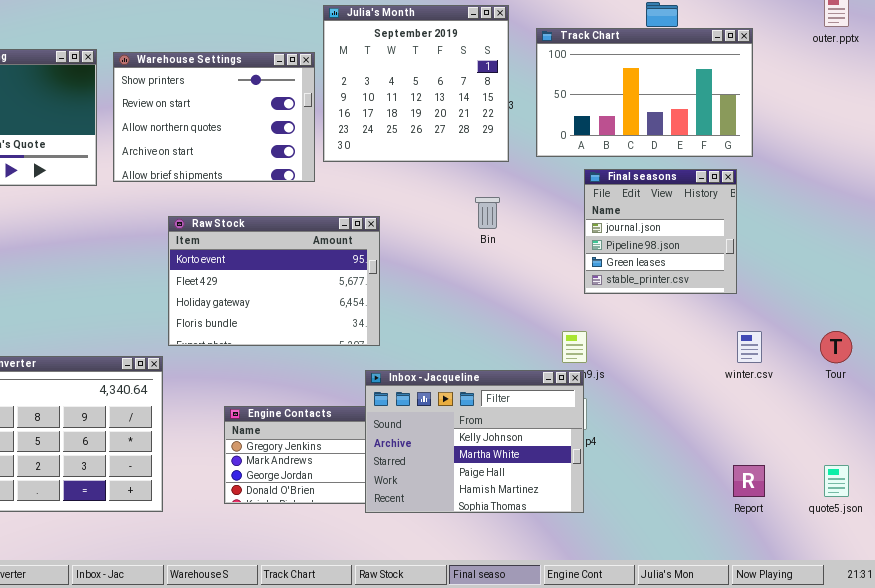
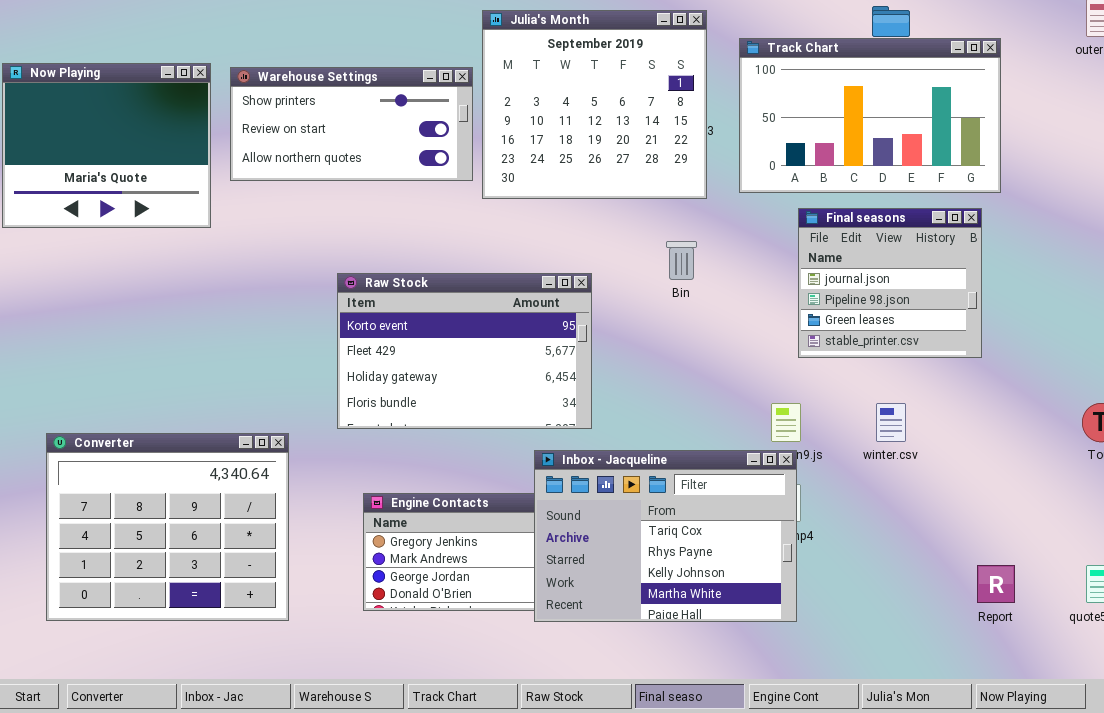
Warehouse Settings: [113,52,315,182] -> [230,67,473,181], resized
Raw Stock: [168,216,380,346] -> [337,273,592,429], moved
winter.csv: [737,331,762,363] -> [876,403,906,442], moved
Inbox - Jacqueline: [365,370,584,513] -> [534,450,797,622], scrolled up 2 rows

